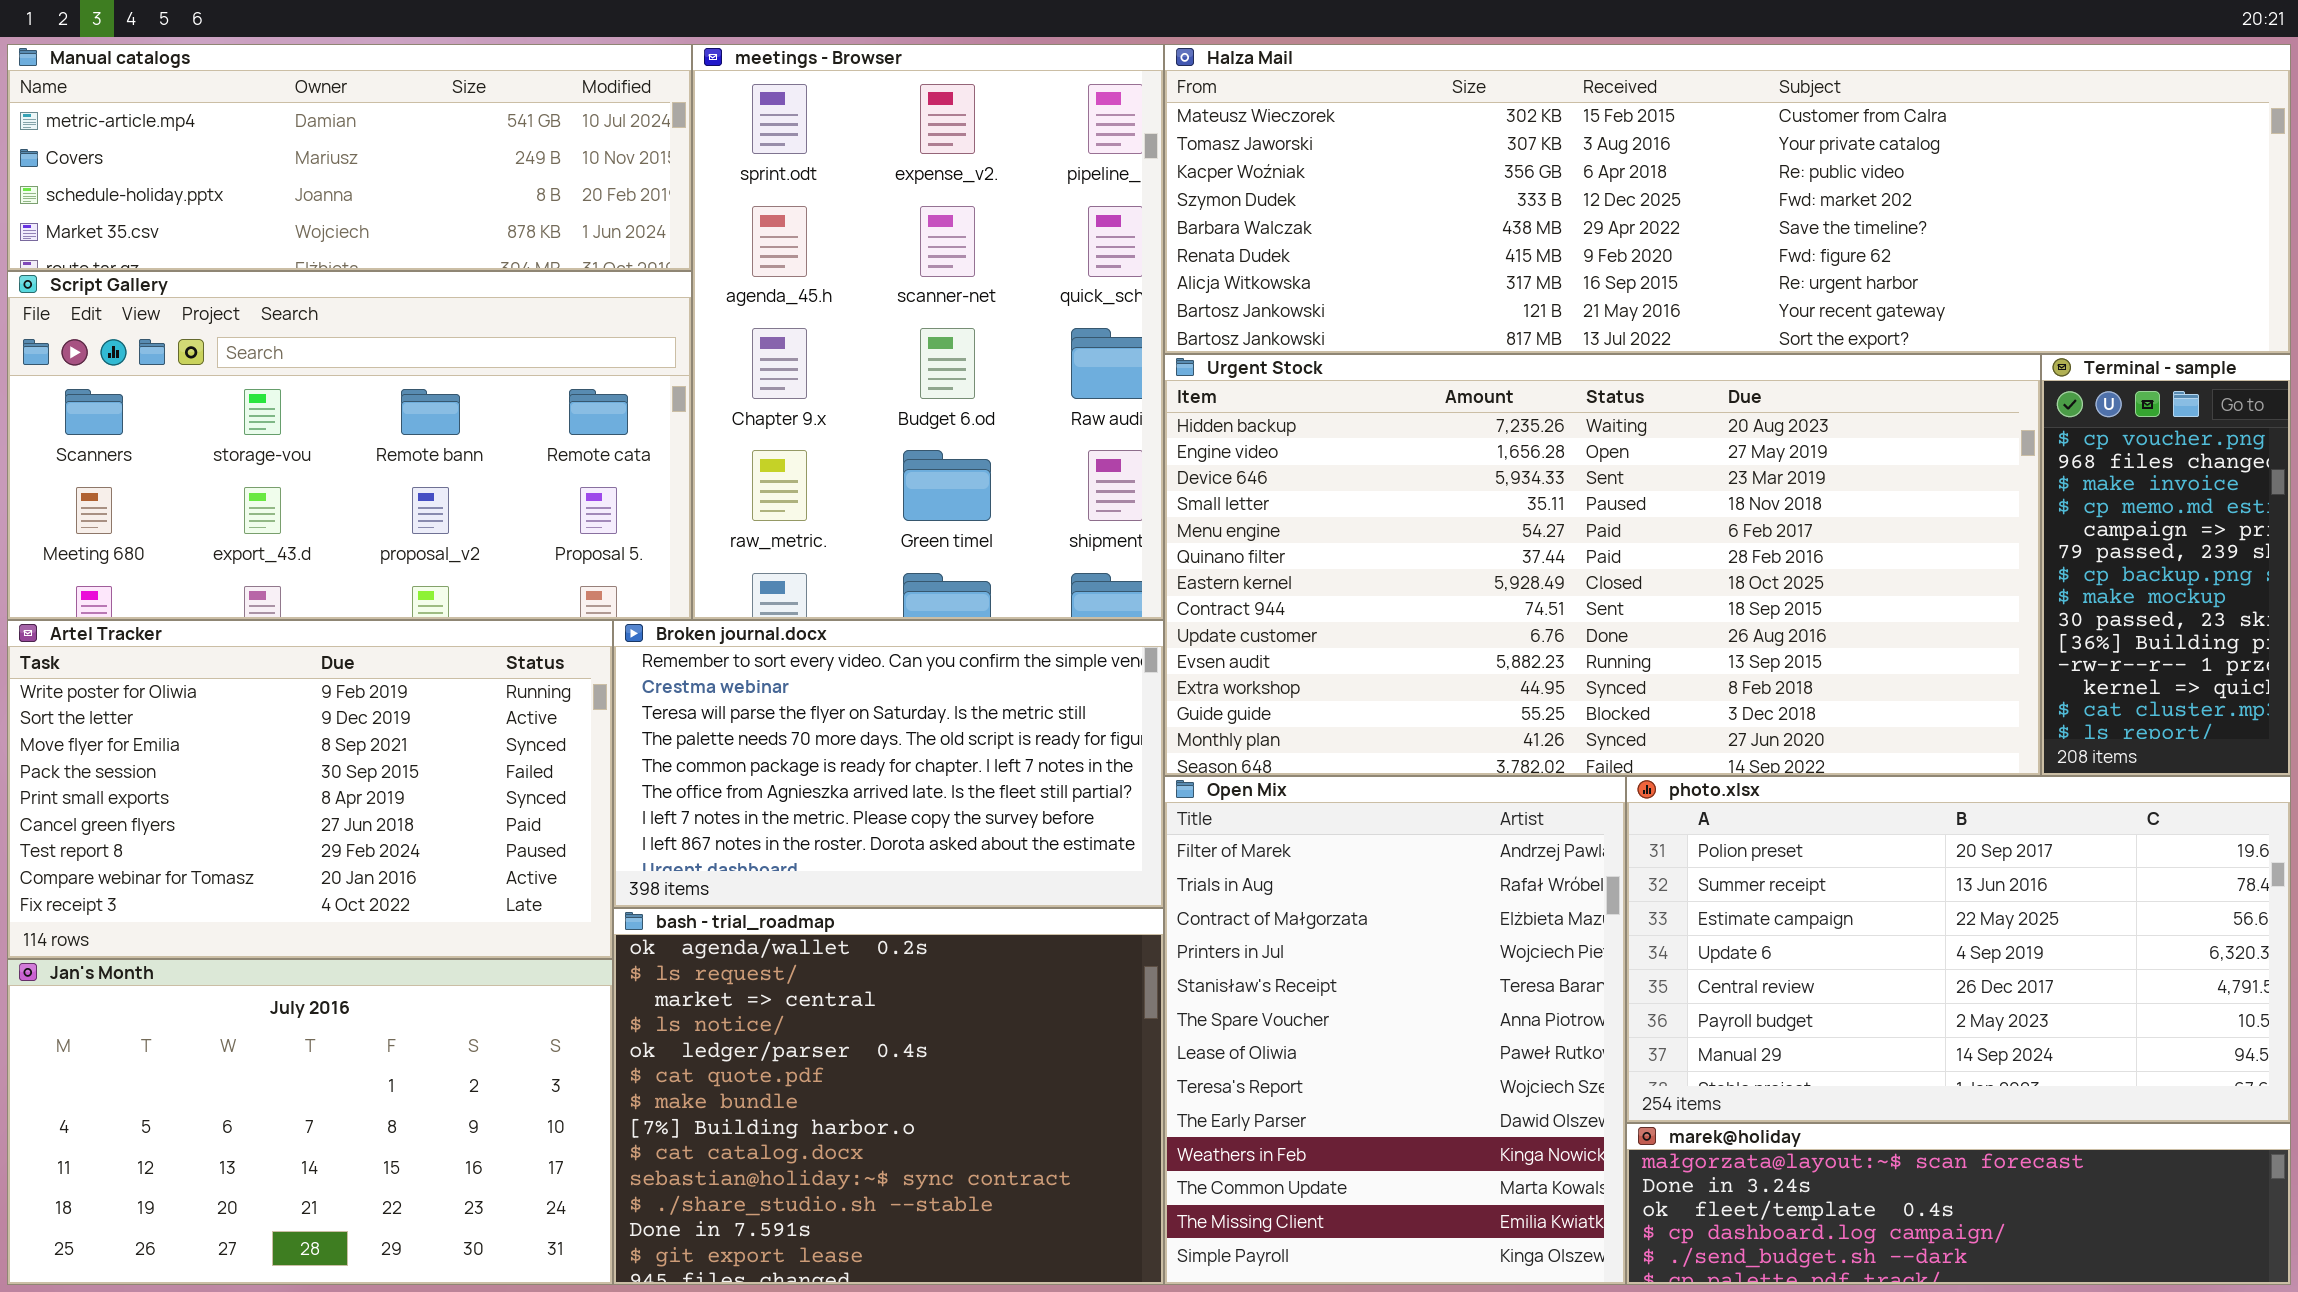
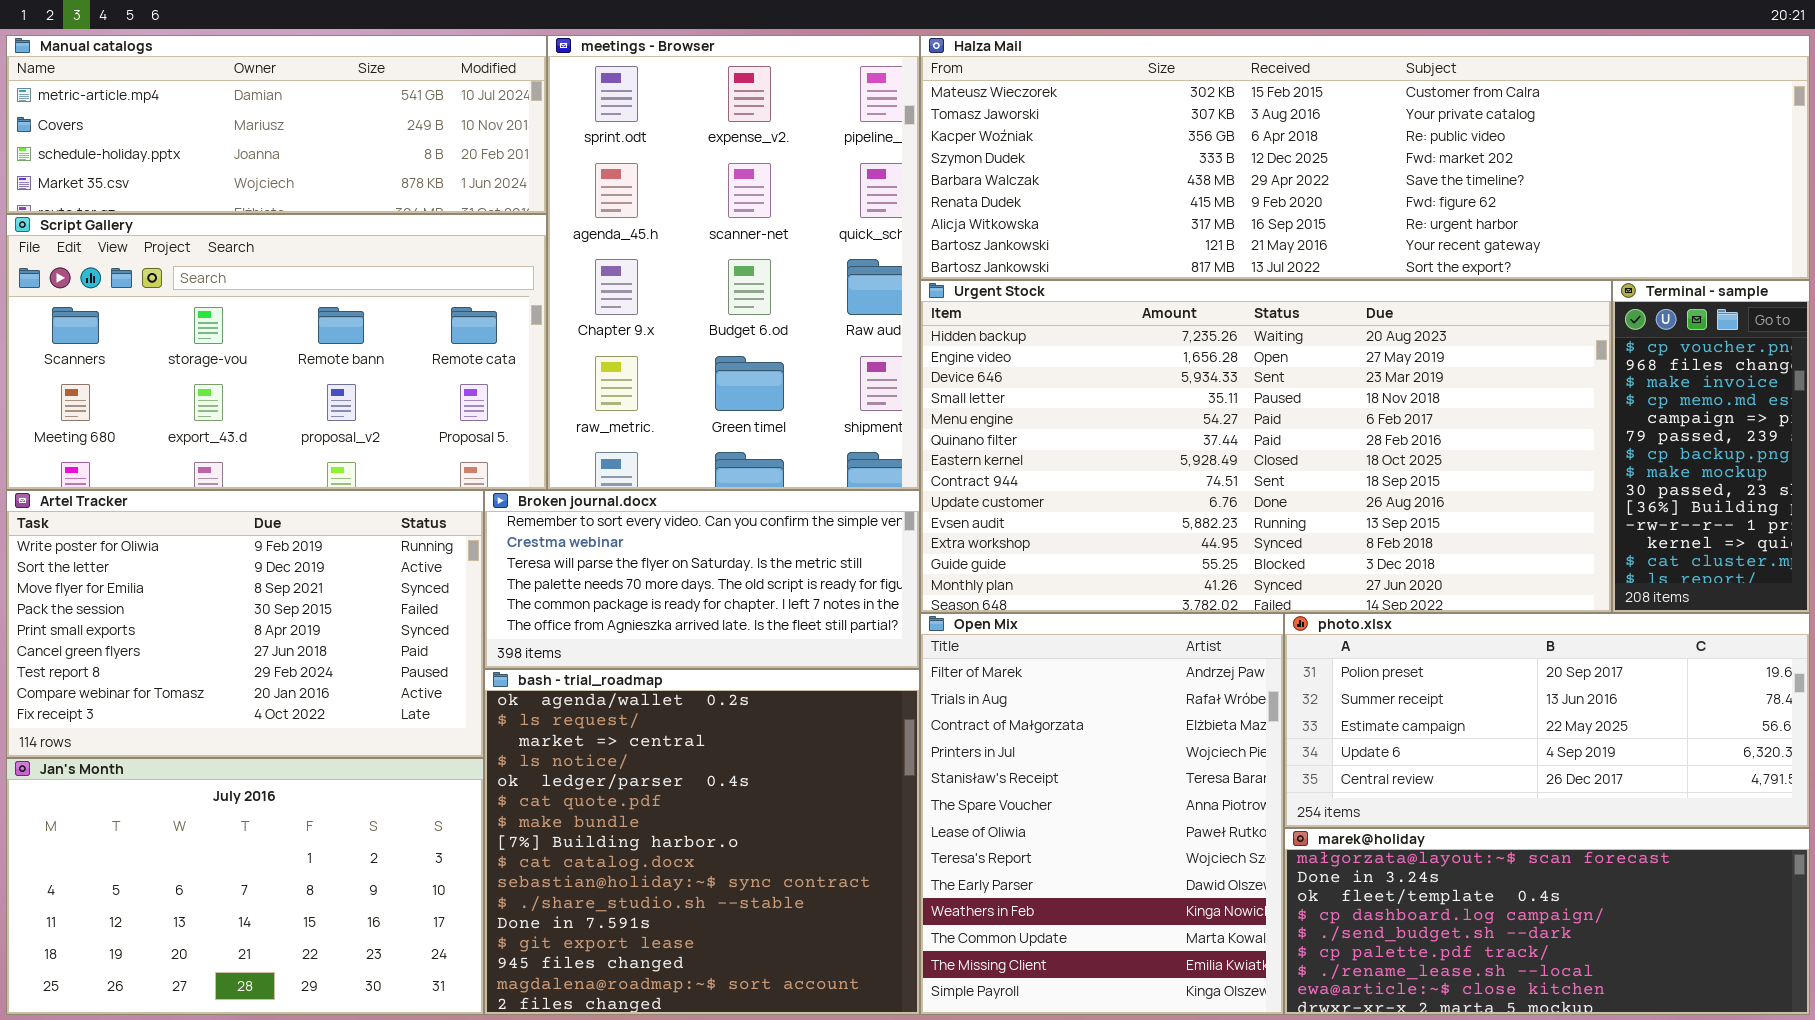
Broken journal.docx: [613,620,1164,908] -> [484,490,920,669], resized
photo.xlsx: [1626,776,2291,1123] -> [1284,613,1810,828], resized
bash - trial_roadmap: [613,908,1164,1285] -> [484,669,920,1015], resized
marek@holiday: [1626,1123,2291,1285] -> [1284,828,1810,1015], resized

